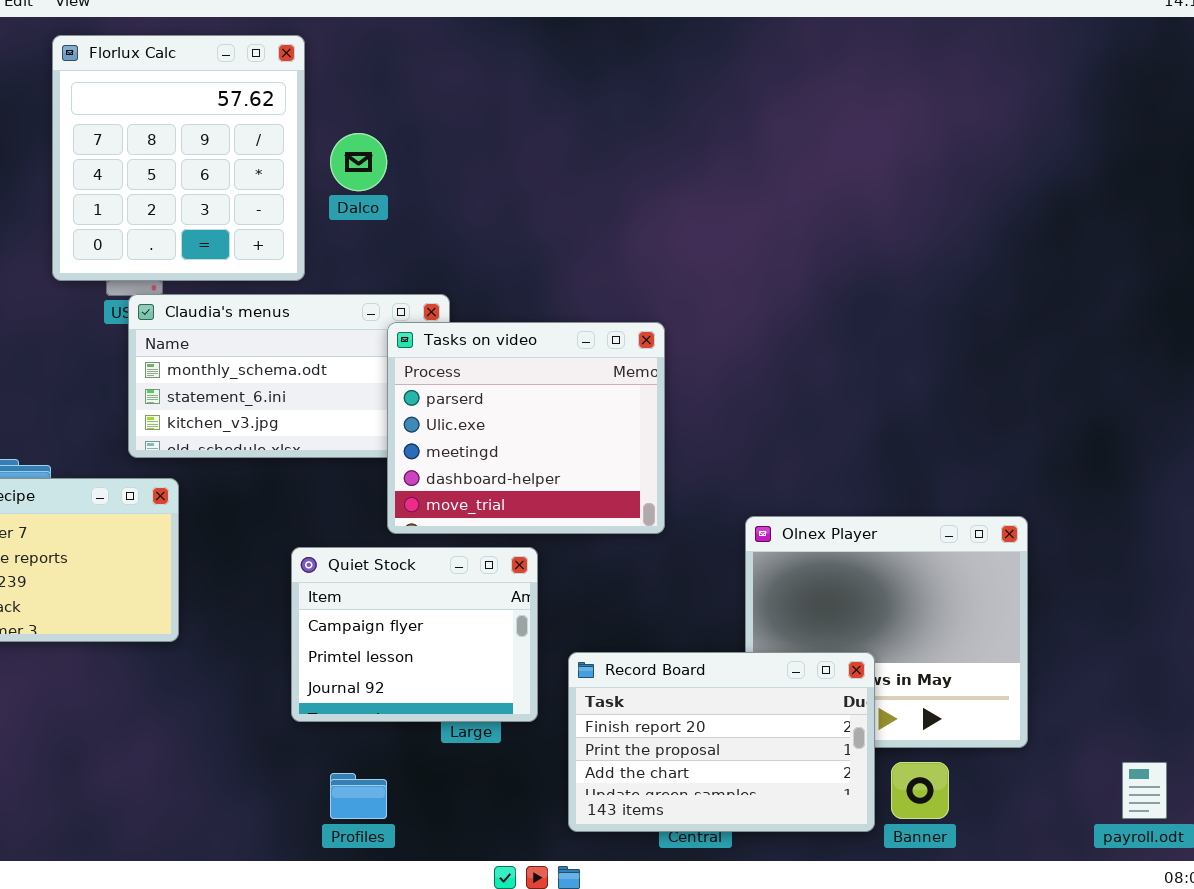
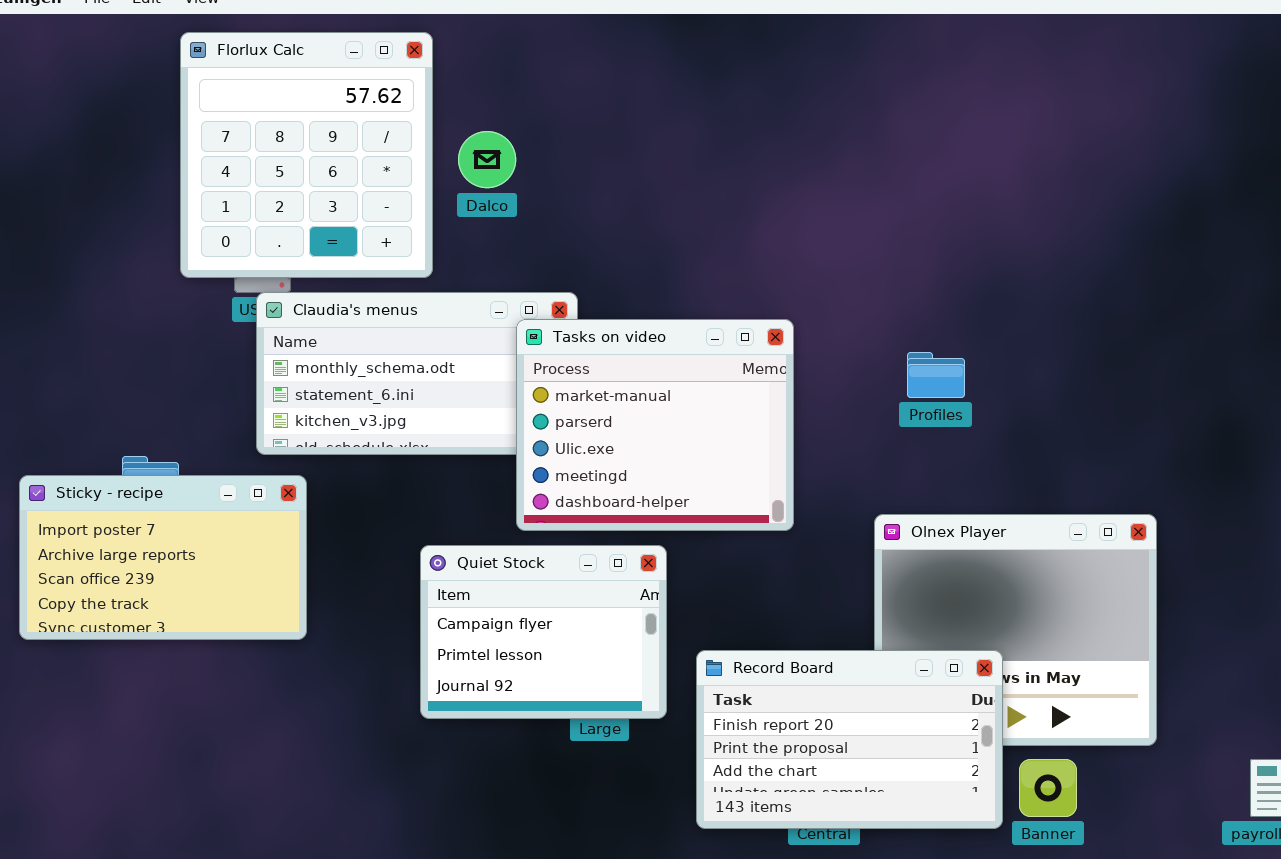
Tasks on video: [387,322,665,534] -> [516,319,794,531], scrolled up 1 row
Profiles: [330,773,387,819] -> [907,352,965,398], moved

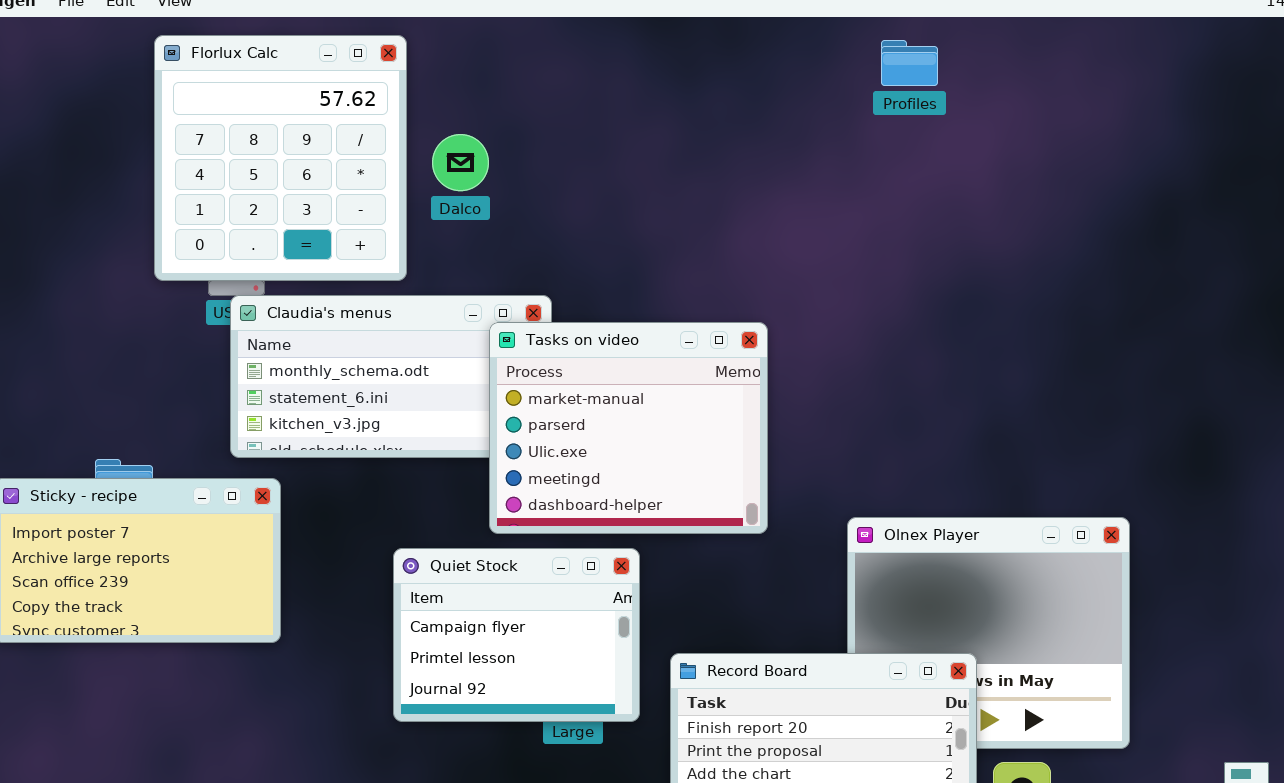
Profiles: [907,352,965,398] -> [881,40,938,86], moved

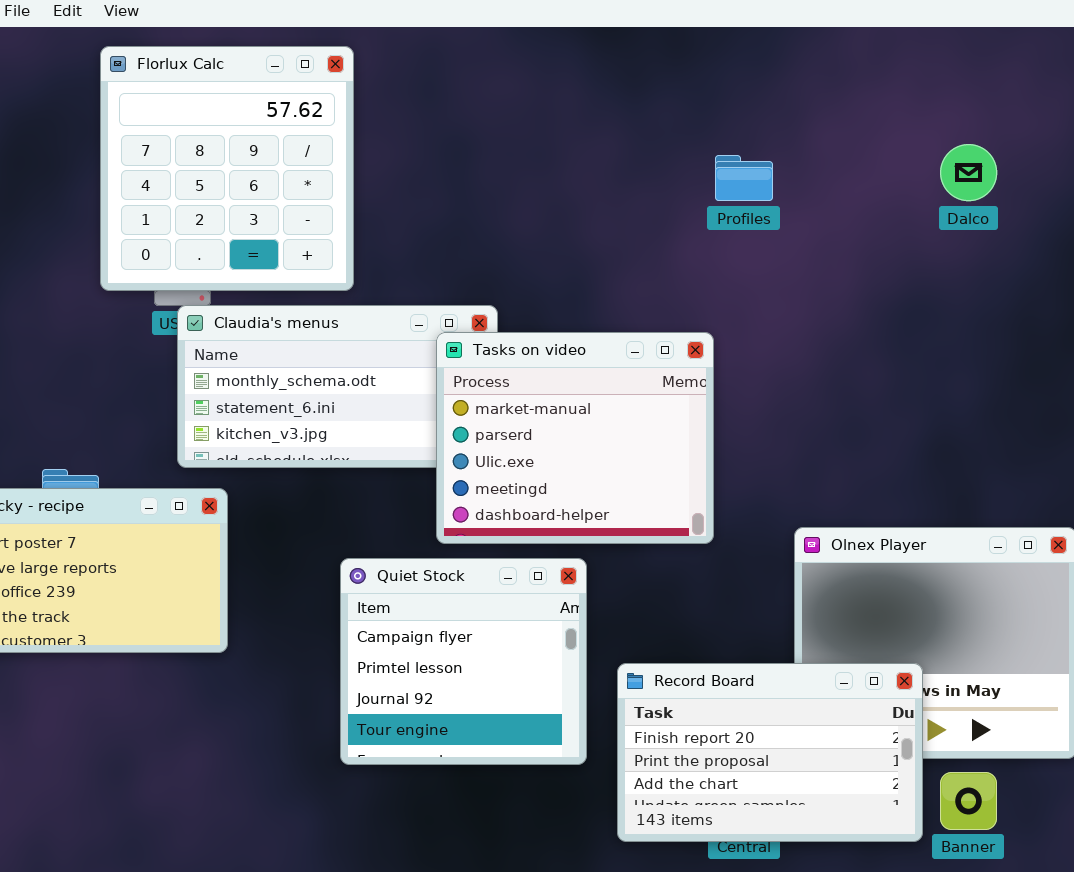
Profiles: [881,40,938,86] -> [715,155,773,201], moved
Dalco: [432,134,489,191] -> [940,144,997,201], moved
Quiet Stock: [393,548,640,722] -> [340,558,587,765], resized

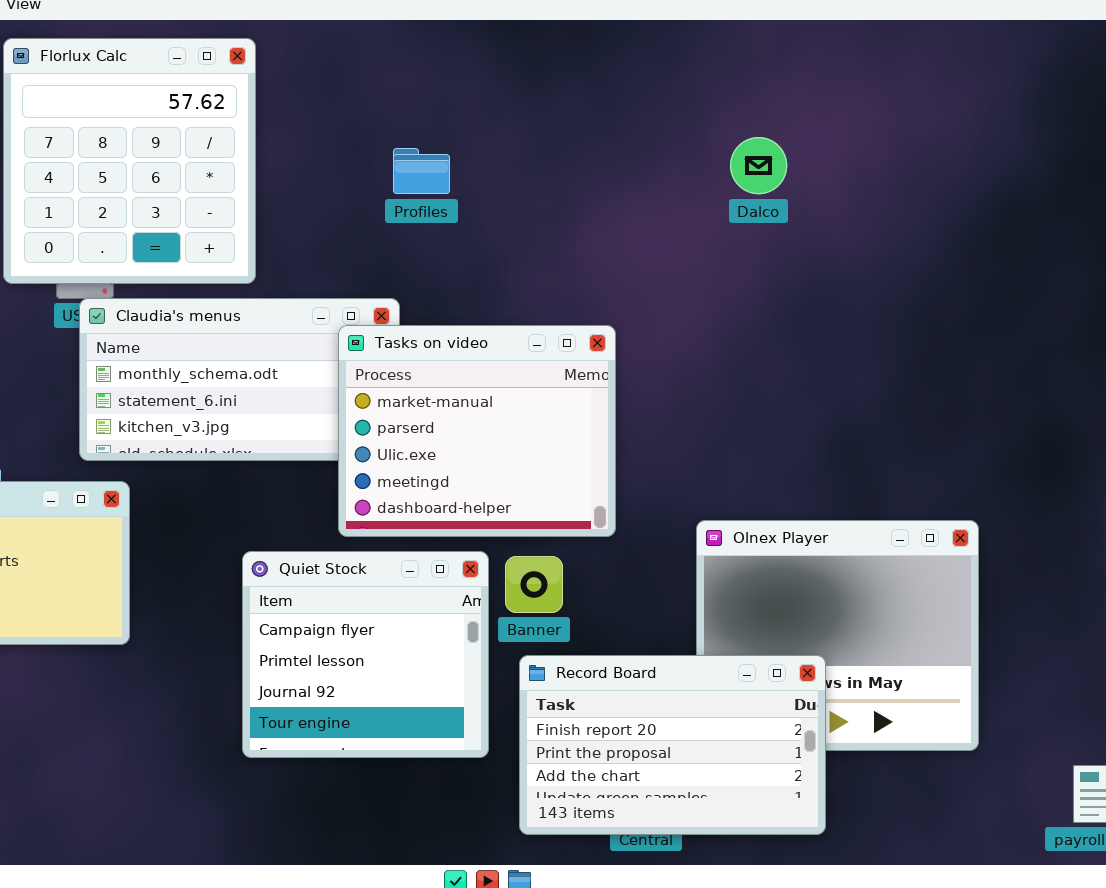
Dalco: [940,144,997,201] -> [730,137,787,194], moved
Profiles: [715,155,773,201] -> [393,148,450,194], moved
Banner: [940,772,997,830] -> [505,556,563,613], moved

